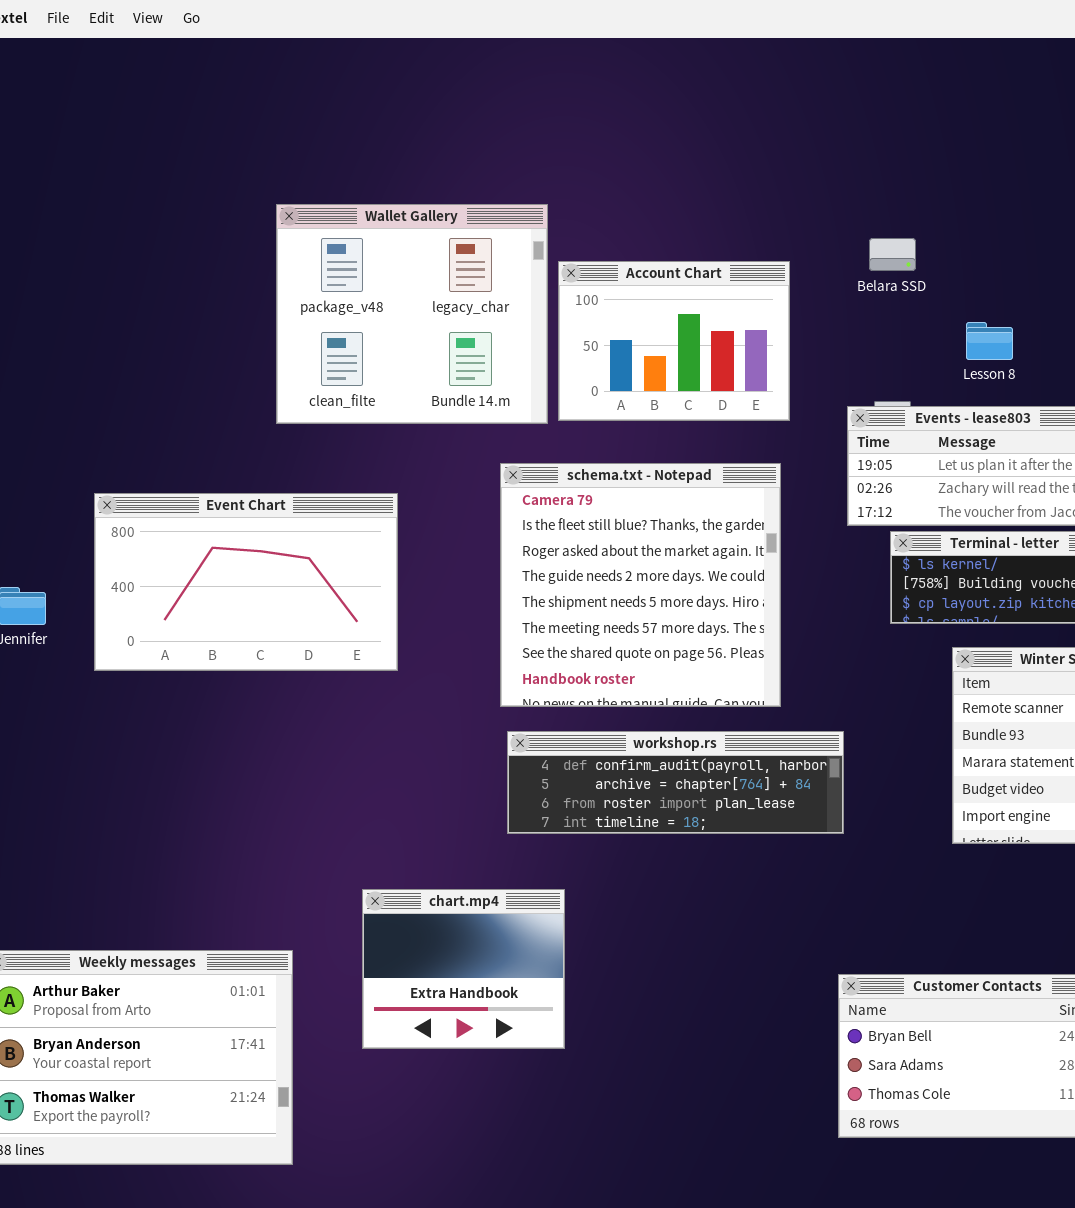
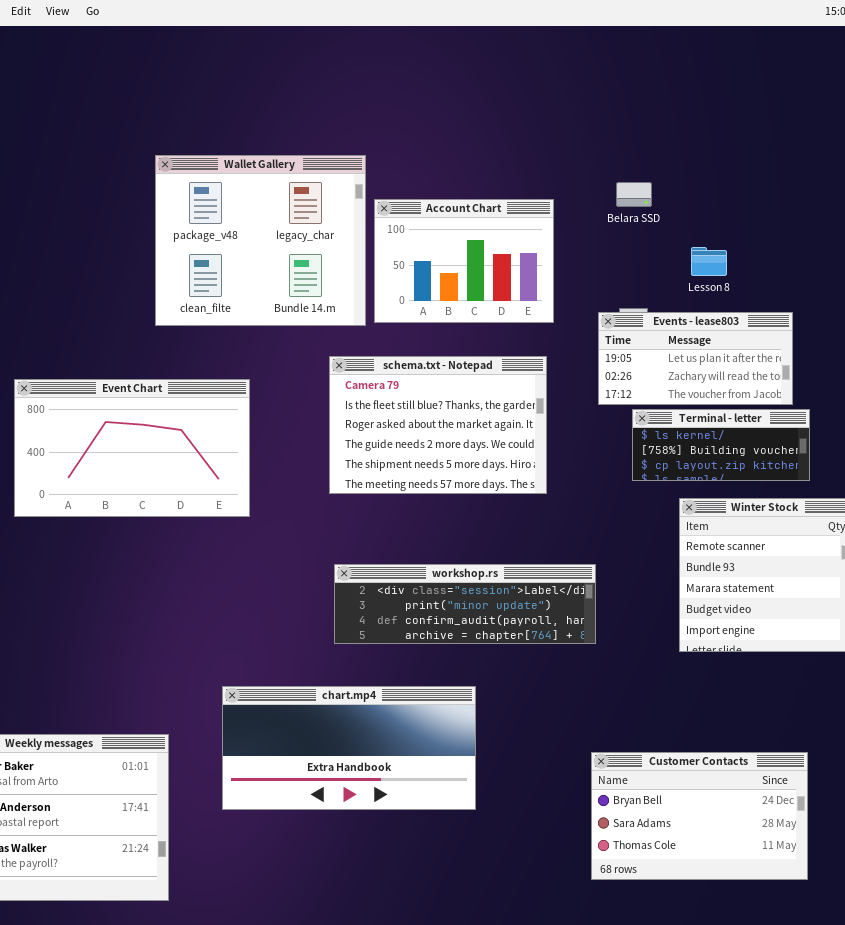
schema.txt - Notepad: [500,463,781,707] -> [329,356,547,494], resized
workshop.rs: [507,731,844,834] -> [334,564,596,644], scrolled up 2 rows
chart.mp4: [362,889,565,1049] -> [222,686,476,810], resized

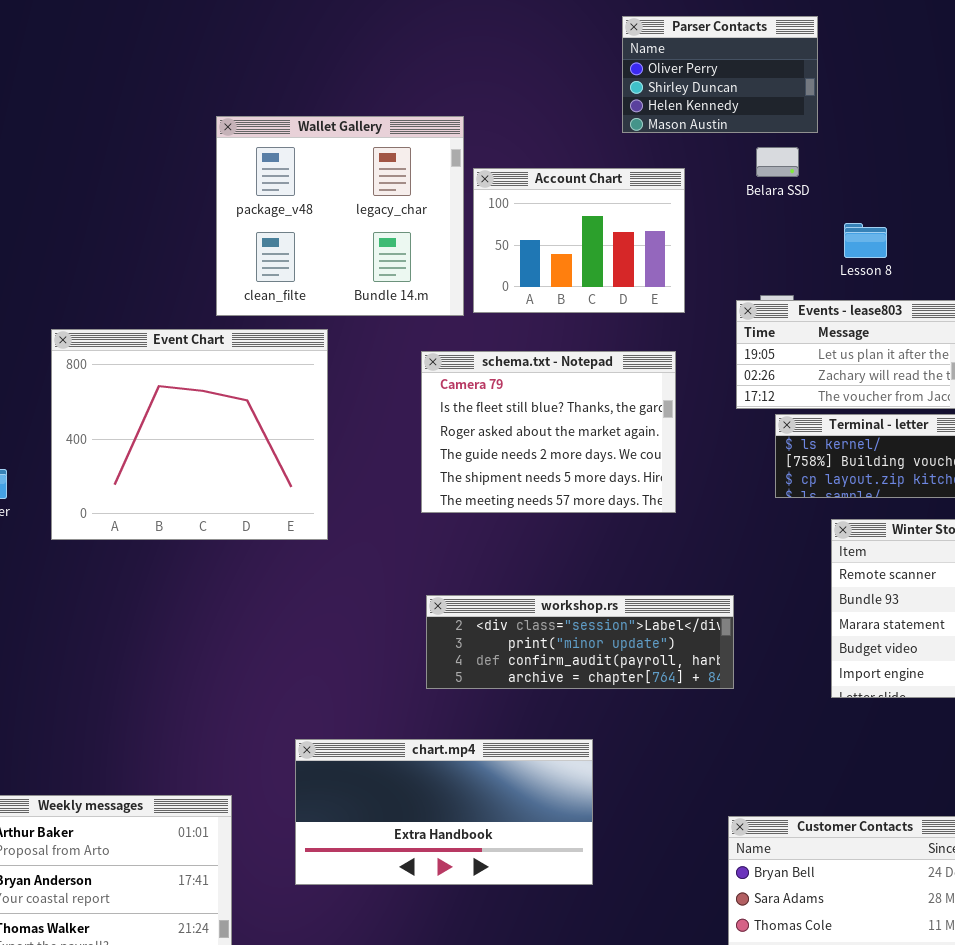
Parser Contacts: none -> [622,16,818,133], opened
Event Chart: [14,379,250,517] -> [51,329,328,540], resized

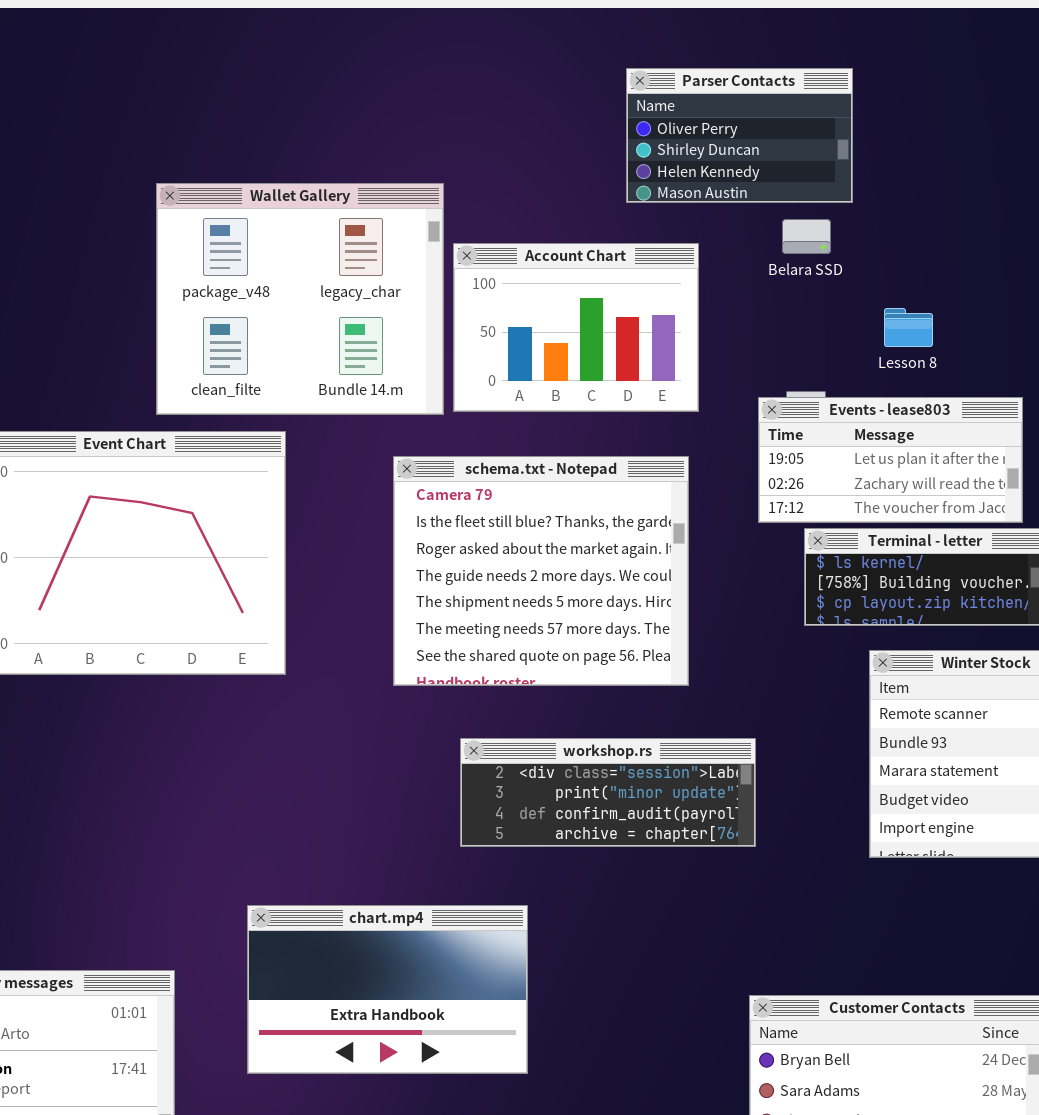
schema.txt - Notepad: [421,351,676,513] -> [393,456,689,686], resized
workshop.rs: [426,595,734,689] -> [460,738,756,847], resized
chart.mp4: [295,739,593,885] -> [247,905,528,1074], resized

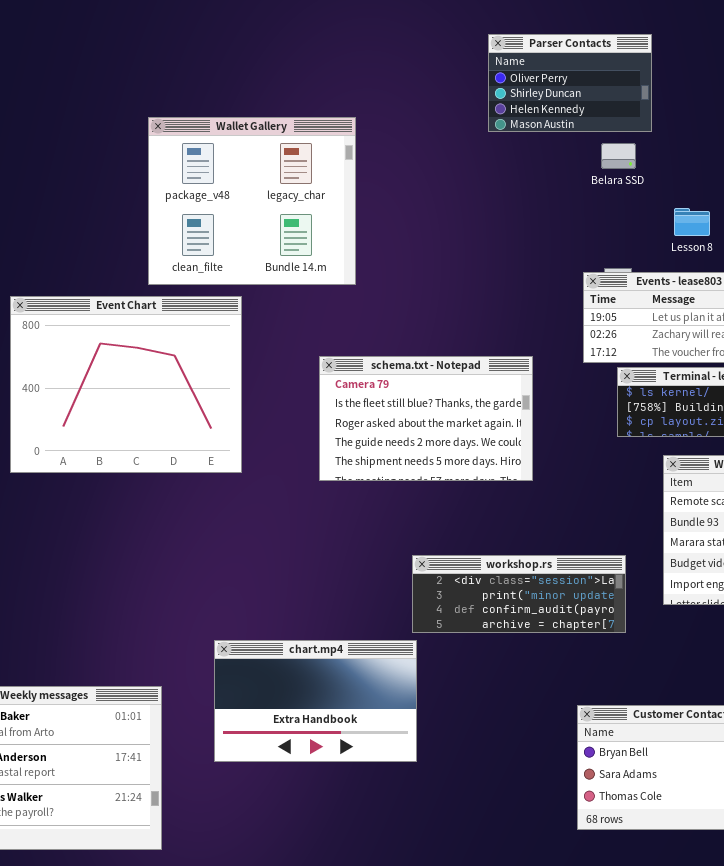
Account Chart: [453,243,699,412] -> none, closed
schema.txt - Notepad: [393,456,689,686] -> [319,356,533,481], resized
workshop.rs: [460,738,756,847] -> [412,555,626,633], moved

